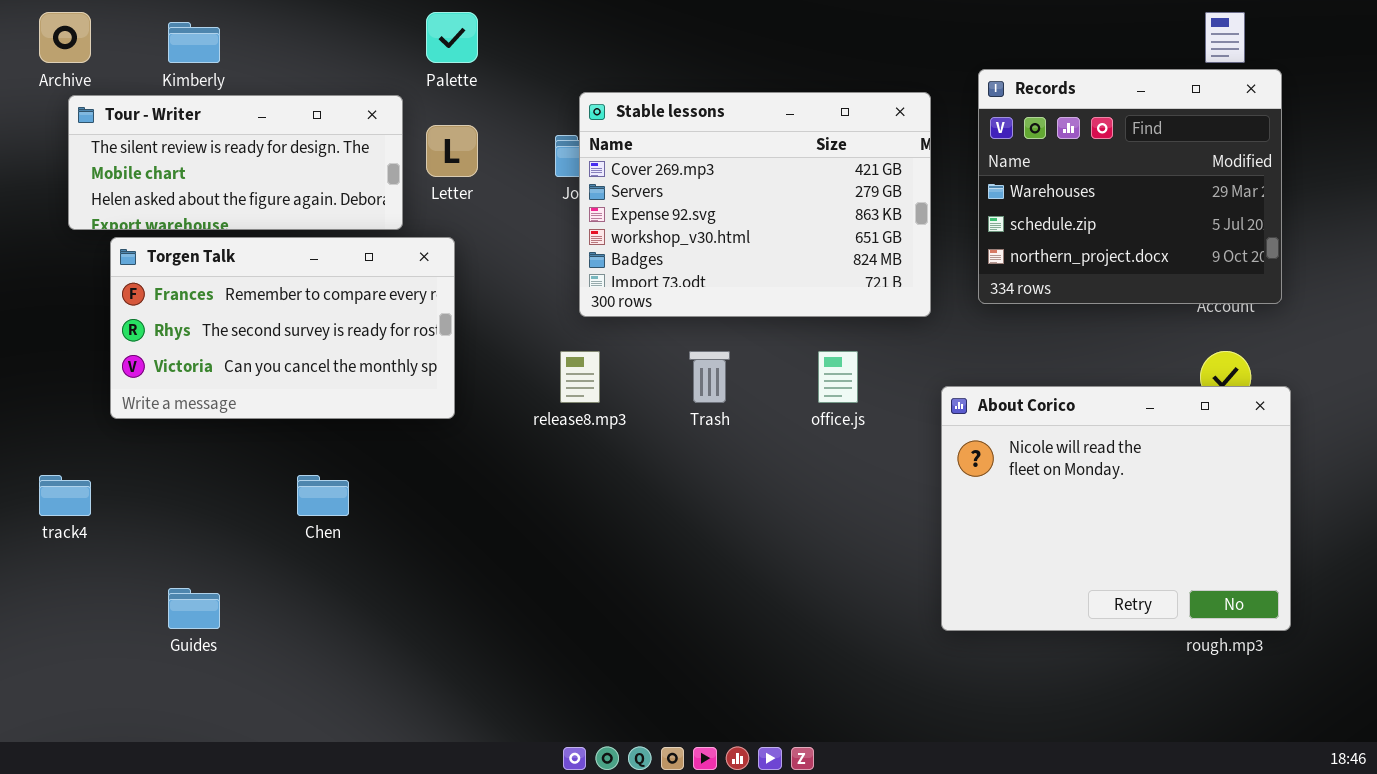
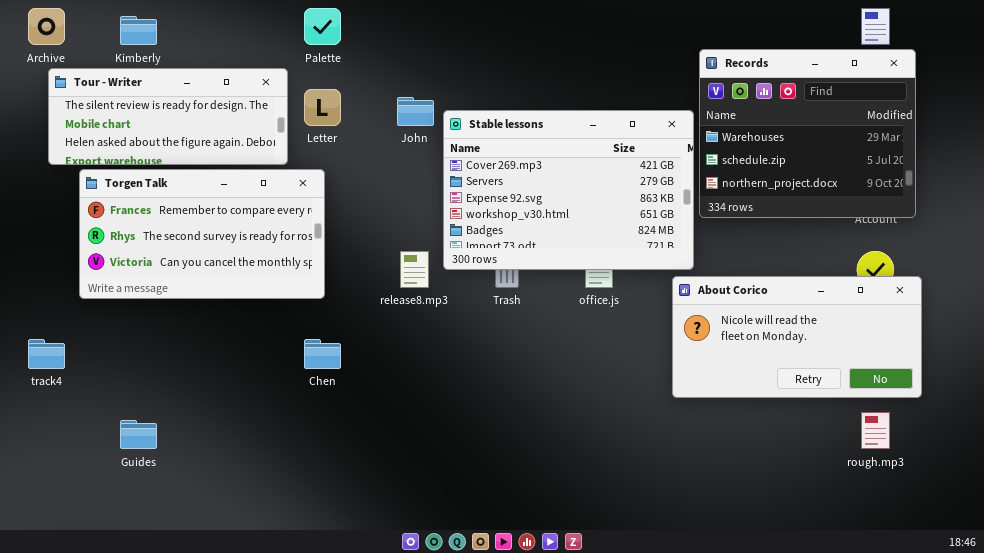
Stable lessons: [579,92,931,317] -> [443,110,694,270], moved
About Corico: [941,386,1291,631] -> [672,276,922,398], resized
Chen: [297,475,349,516] -> [304,339,341,369], moved

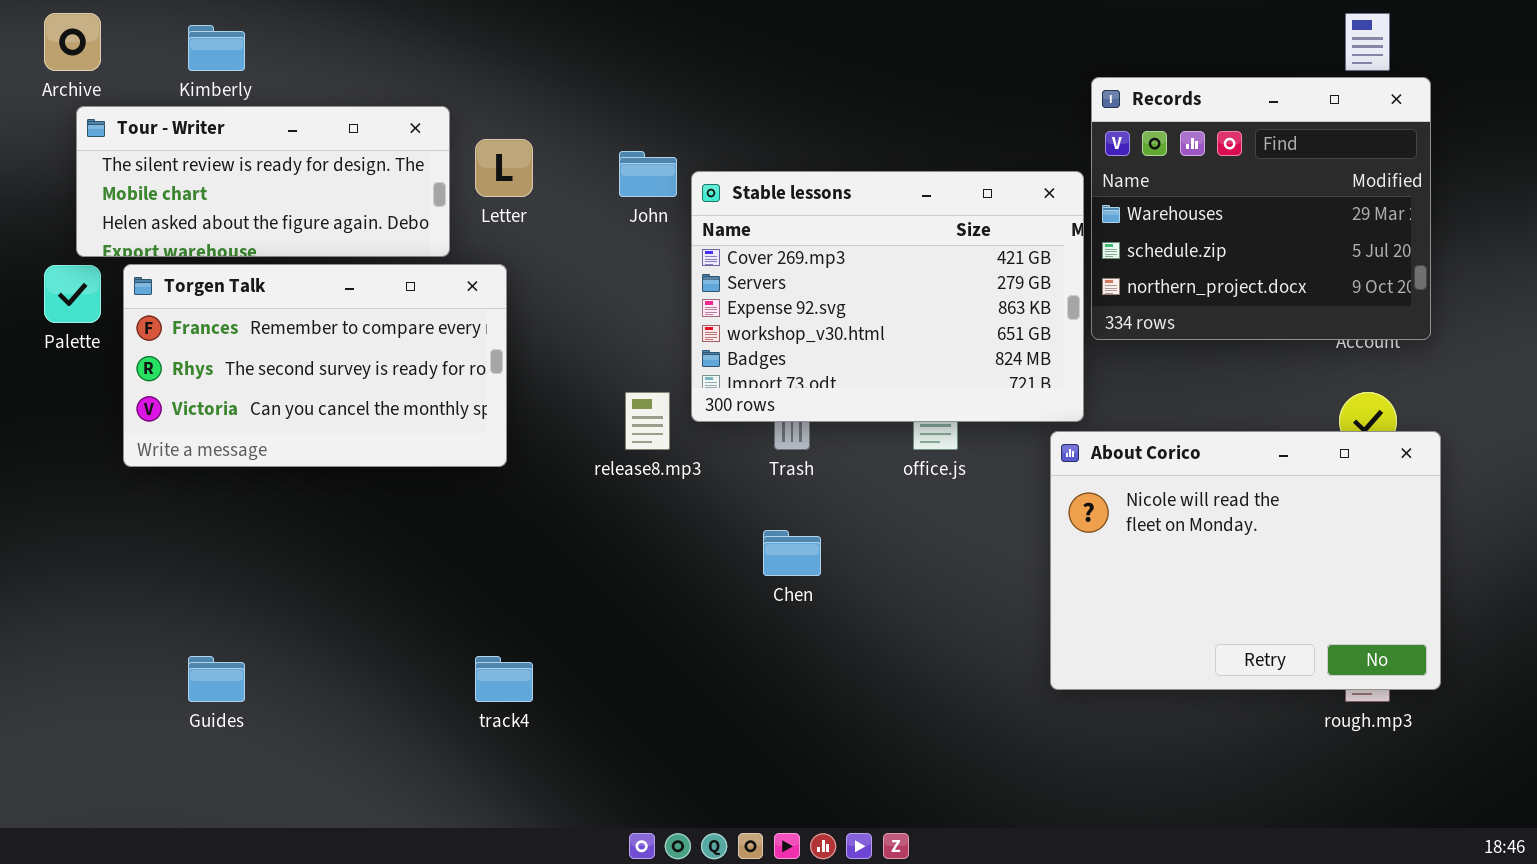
Palette: [304,8,341,45] -> [44,265,101,323], moved
About Corico: [672,276,922,398] -> [1050,431,1441,690], resized
track4: [28,339,65,369] -> [475,656,533,702], moved
Chen: [304,339,341,369] -> [763,530,821,576], moved

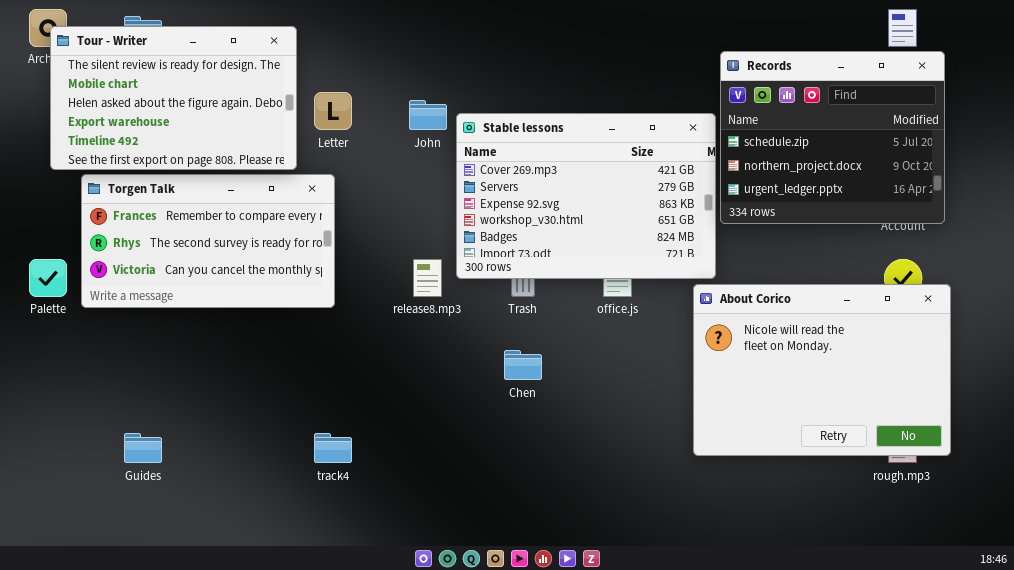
Records: [1091,77,1431,340] -> [720,51,945,224], scrolled down 1 row
Tour - Writer: [76,106,450,257] -> [50,26,297,170], resized
Palette: [44,265,101,323] -> [29,259,67,297], moved

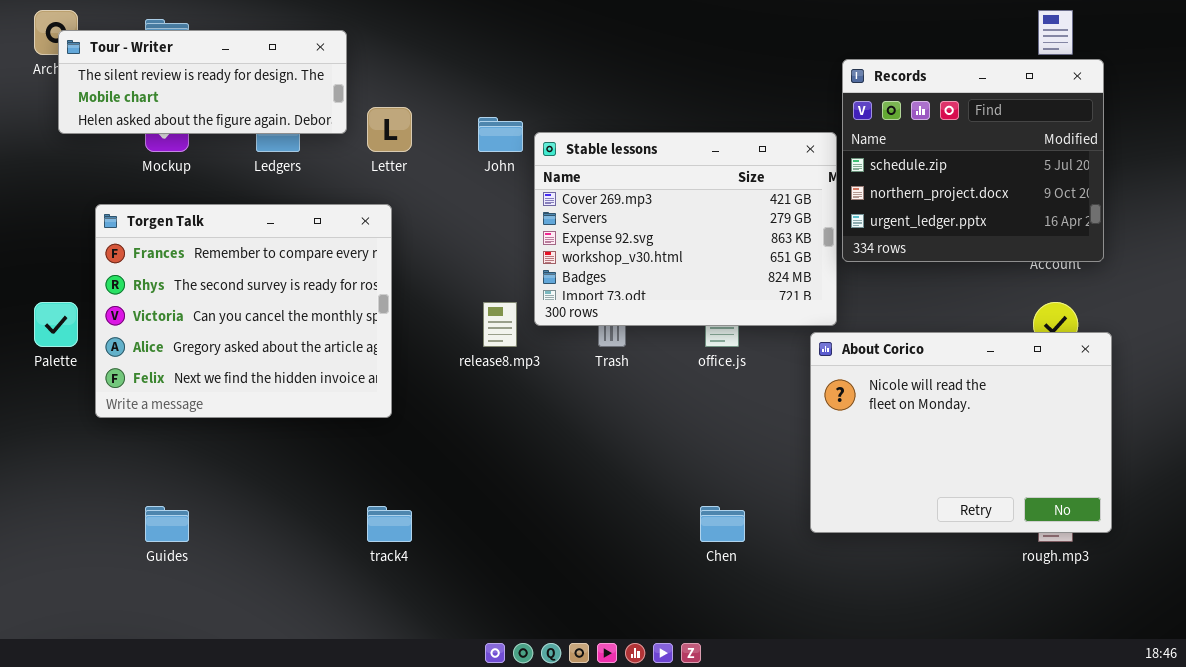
Tour - Writer: [50,26,297,170] -> [58,30,347,134], resized
Torgen Talk: [81,174,335,308] -> [95,204,392,418], resized
Chen: [504,350,542,380] -> [700,506,745,542], moved

